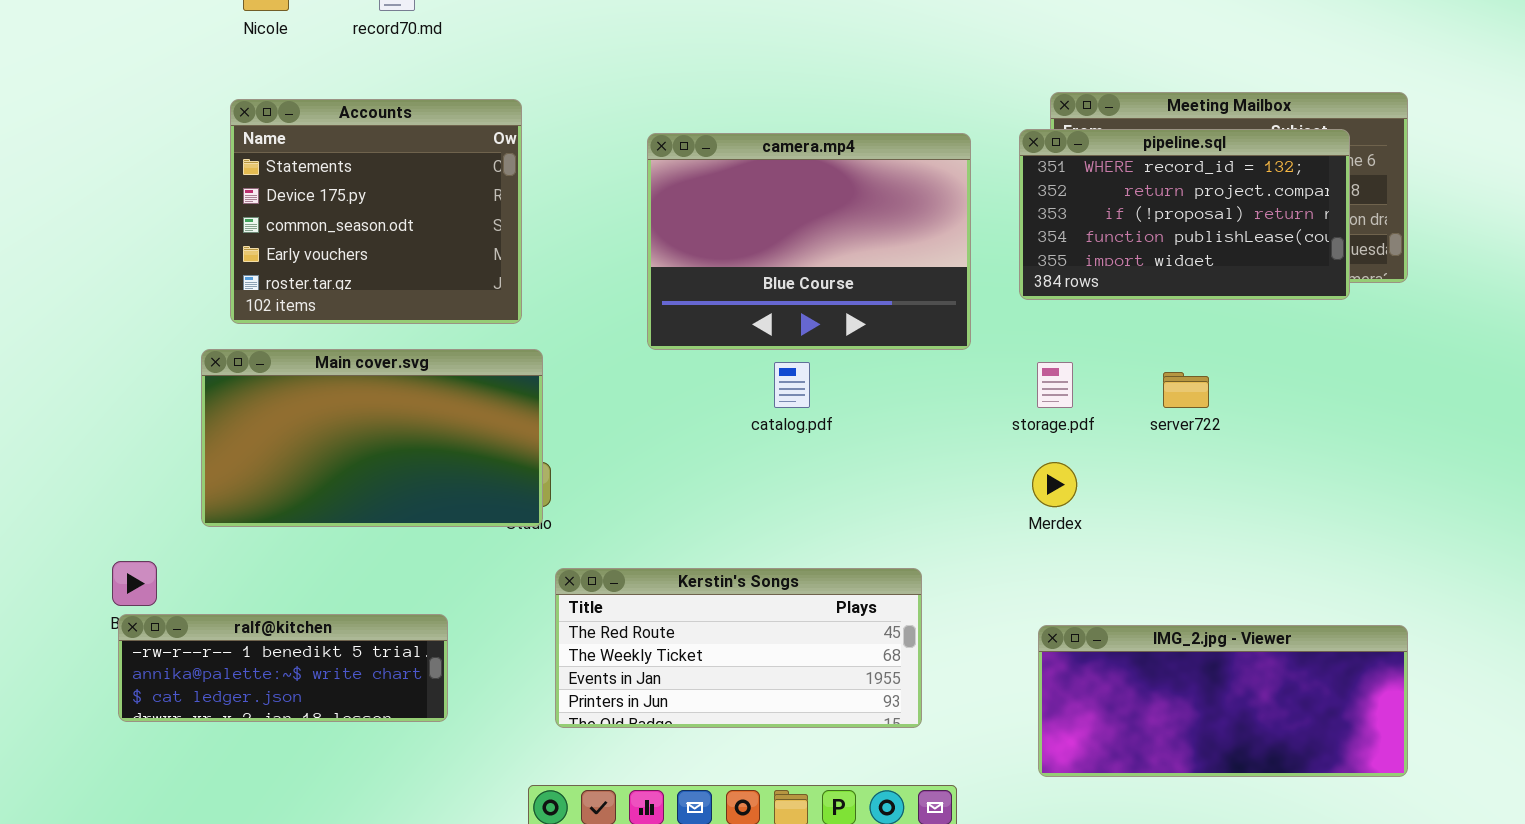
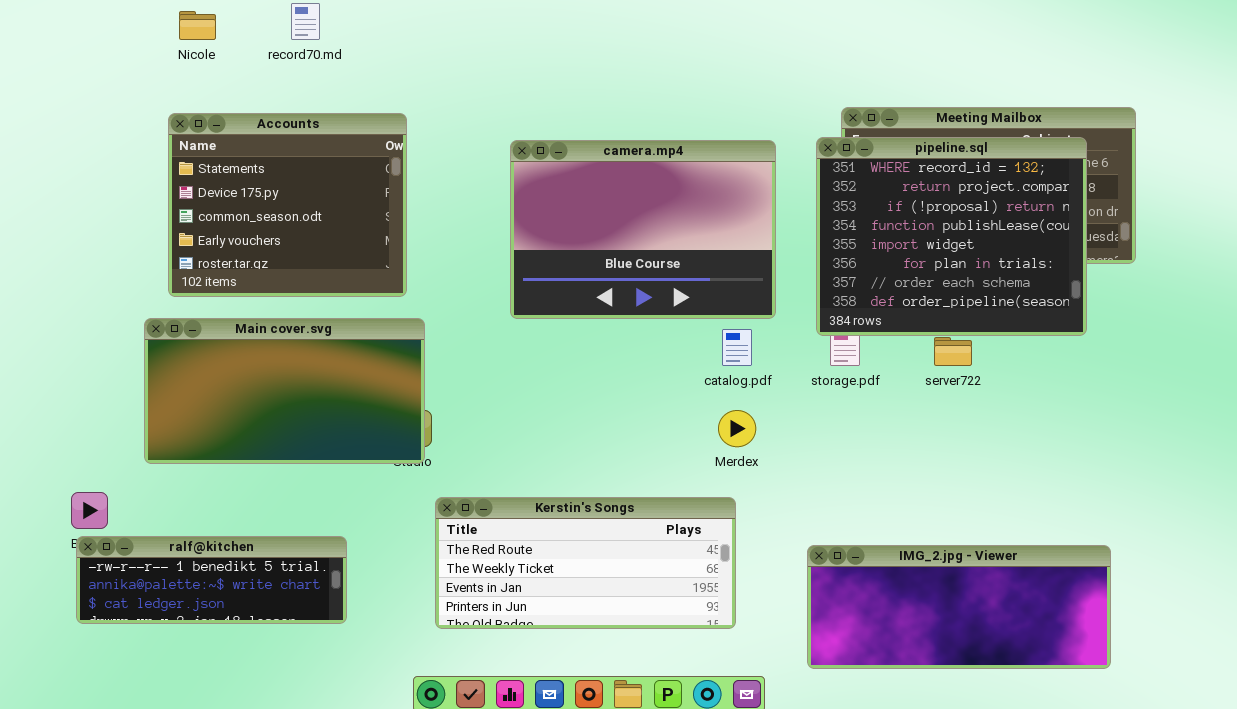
pipeline.sql: [1019,129,1350,300] -> [816,137,1087,336], resized
catalog.pdf: [774,362,810,408] -> [722,329,752,366], moved
Merdex: [1032,462,1077,507] -> [718,410,756,447], moved
IMG_2.jpg - Viewer: [1038,625,1408,777] -> [807,545,1111,669], moved

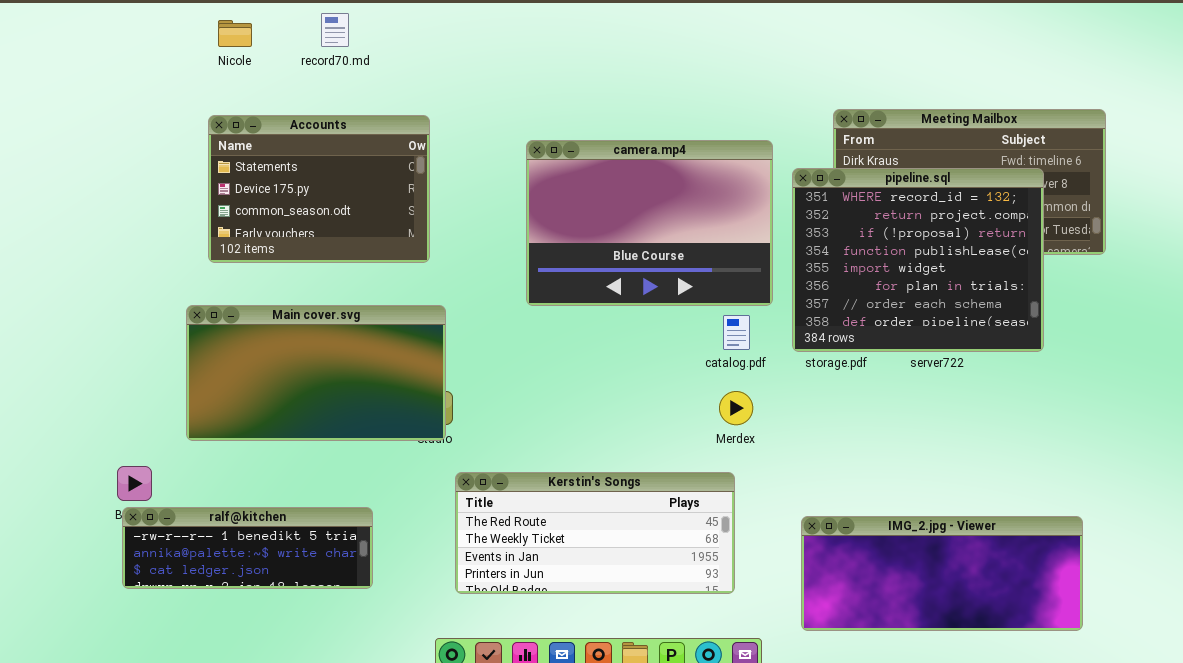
Accounts: [168,113,407,297] -> [208,115,430,263], resized
pipeline.sql: [816,137,1087,336] -> [792,168,1044,352], moved

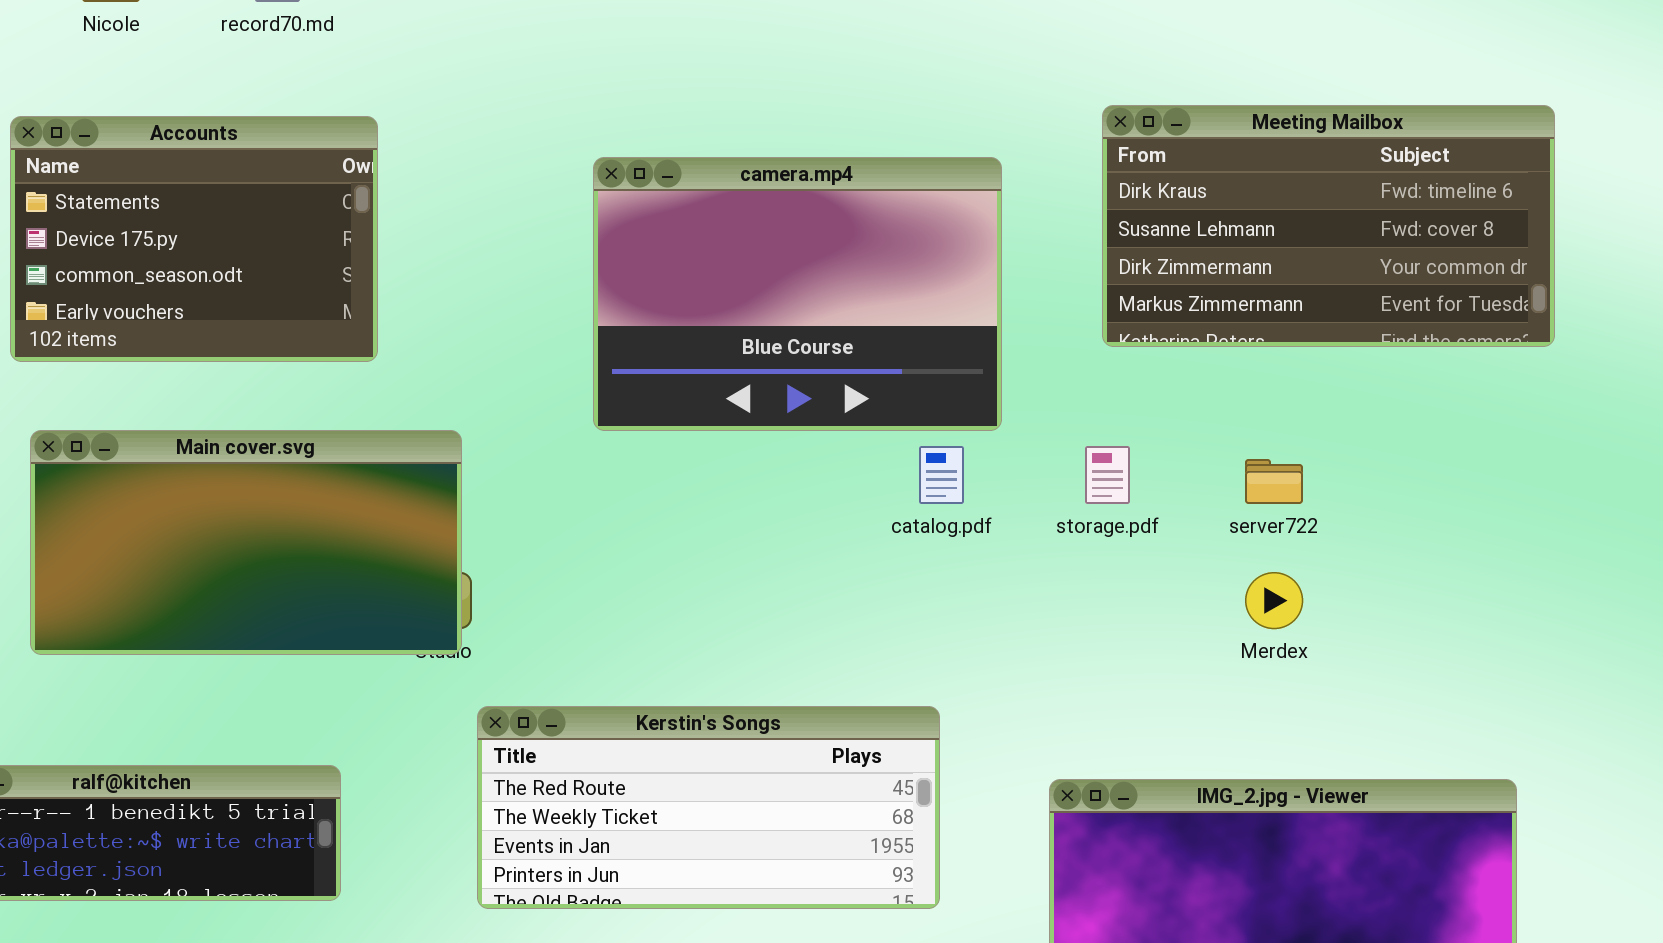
Accounts: [208,115,430,263] -> [10,116,378,362], moved
pipeline.sql: [792,168,1044,352] -> none, closed
Merdex: [719,391,753,425] -> [1245,572,1303,629], moved

